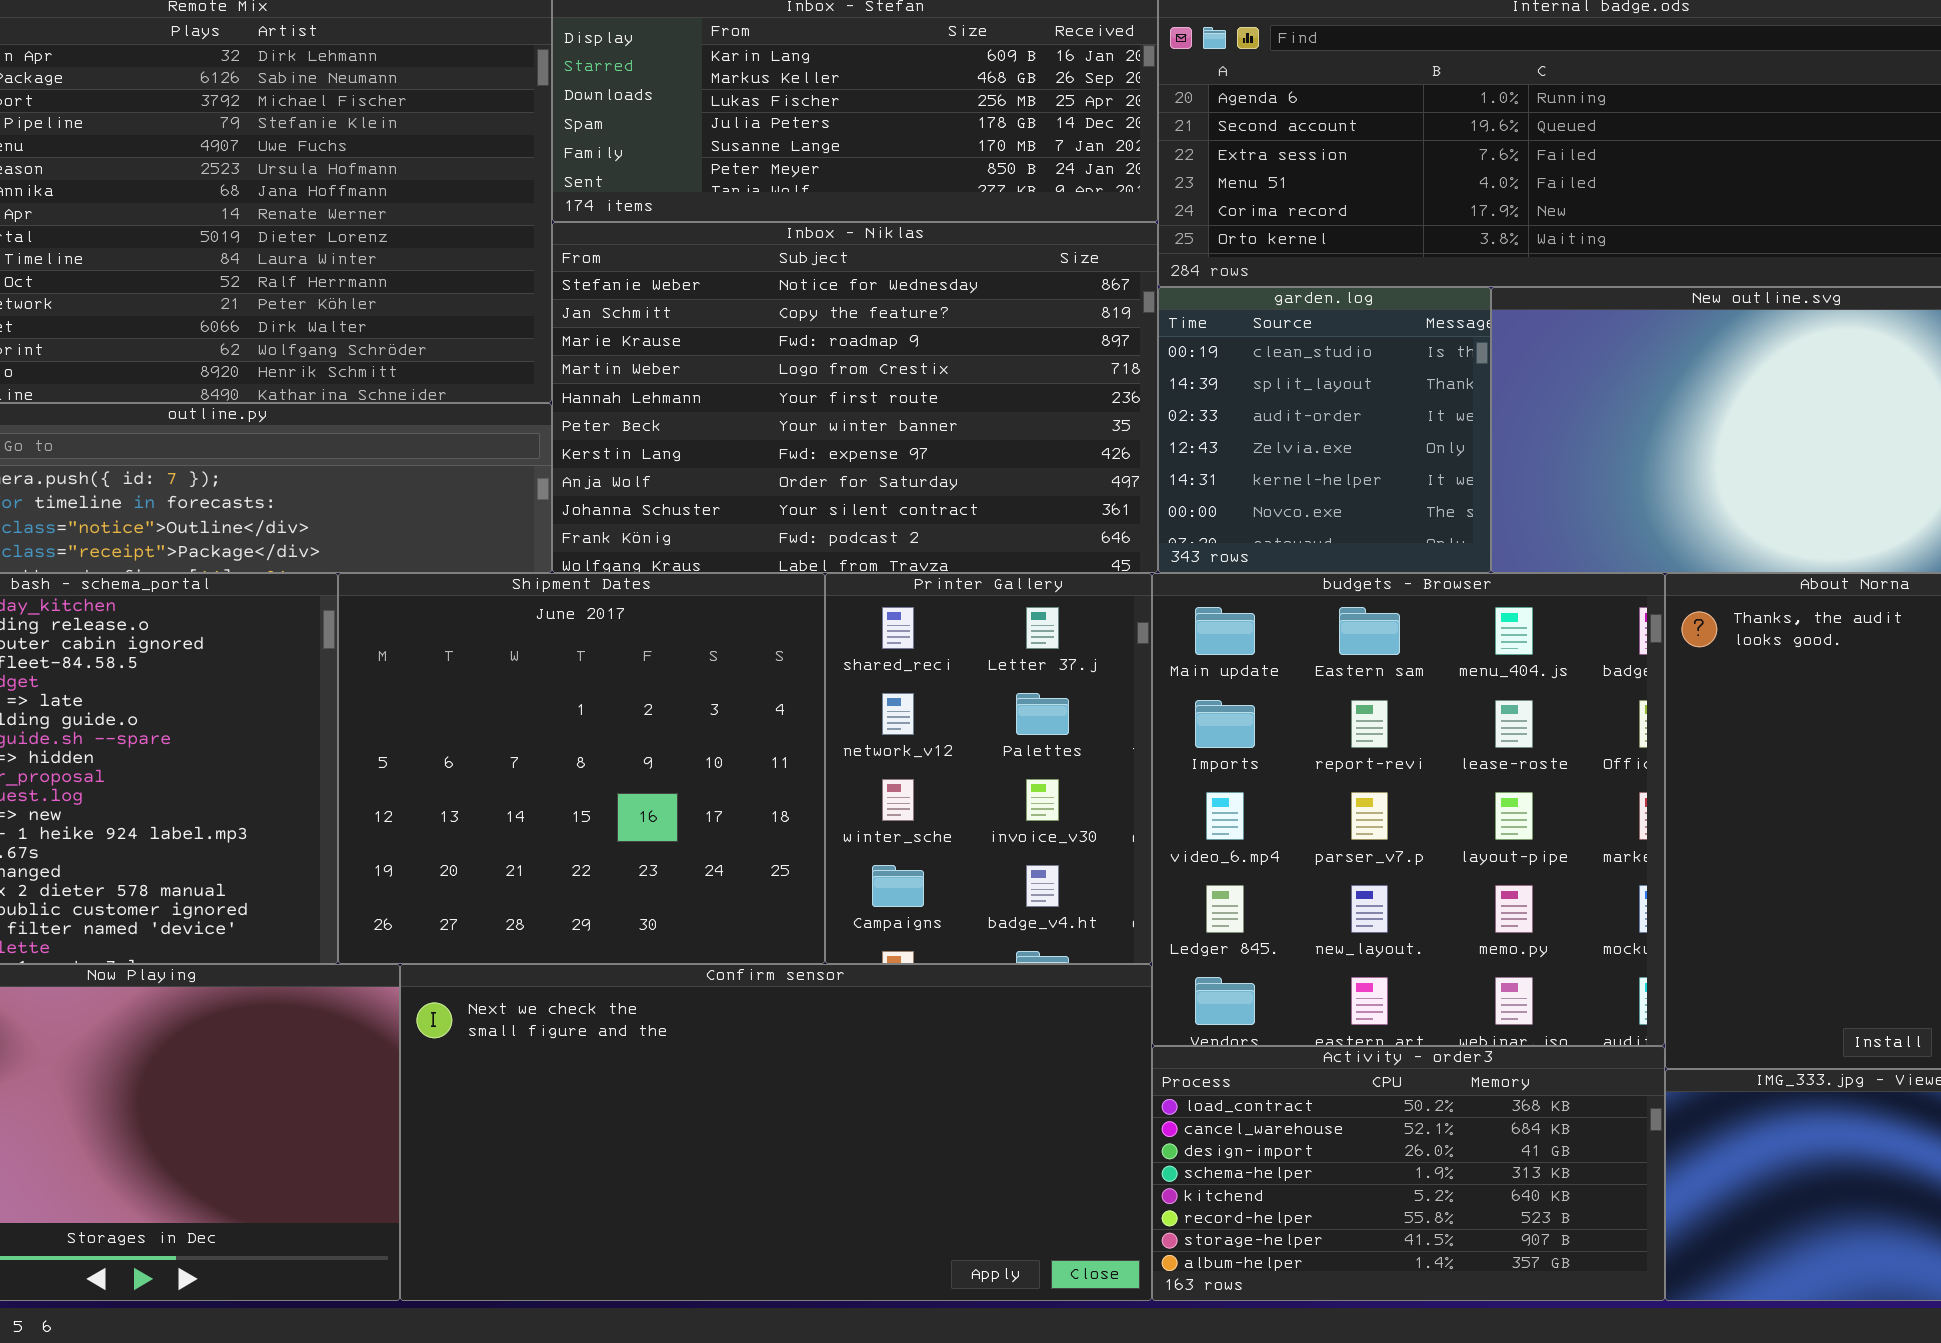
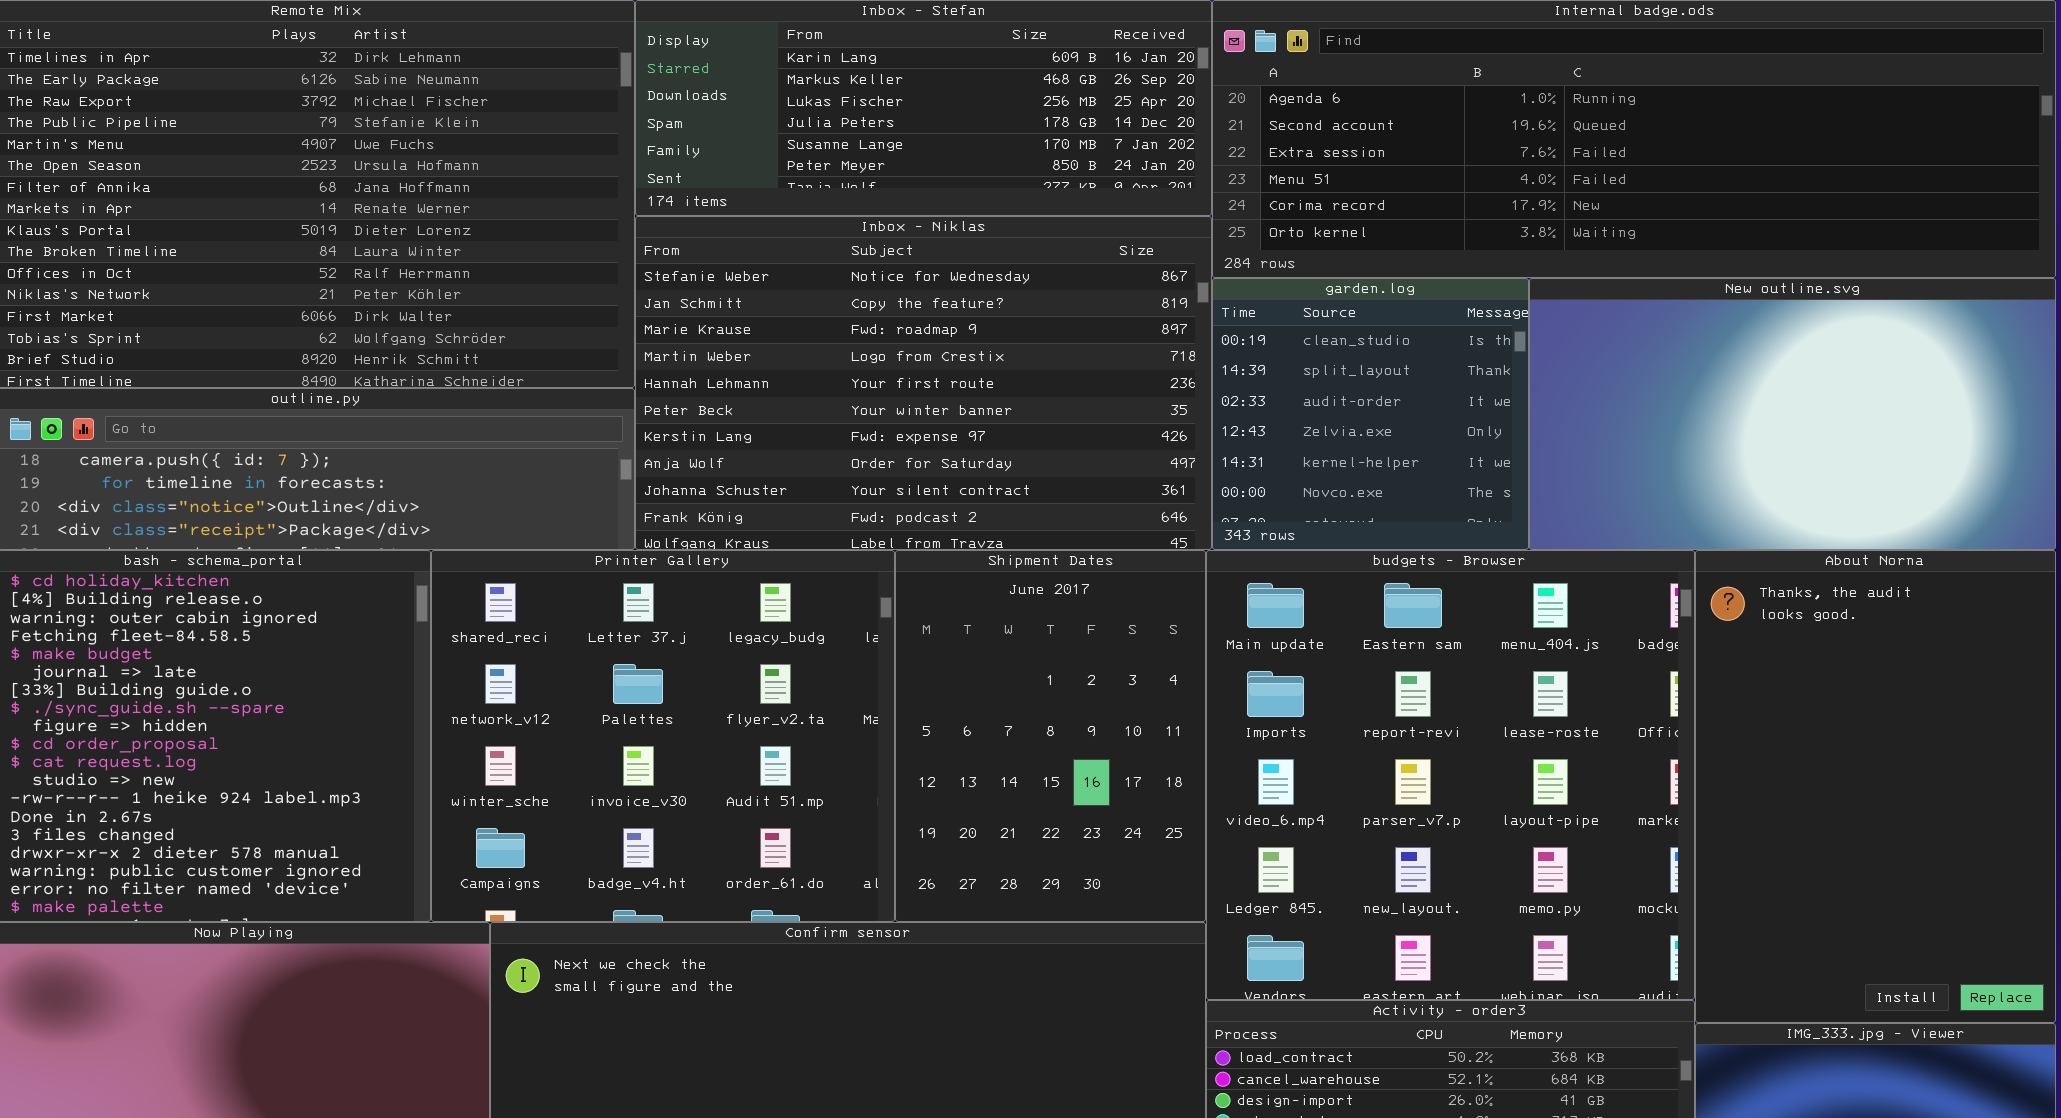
Shipment Dates: [338,573,825,964] -> [895,550,1206,922], moved, resized
Printer Gallery: [825,573,1152,964] -> [431,550,895,922], moved, resized

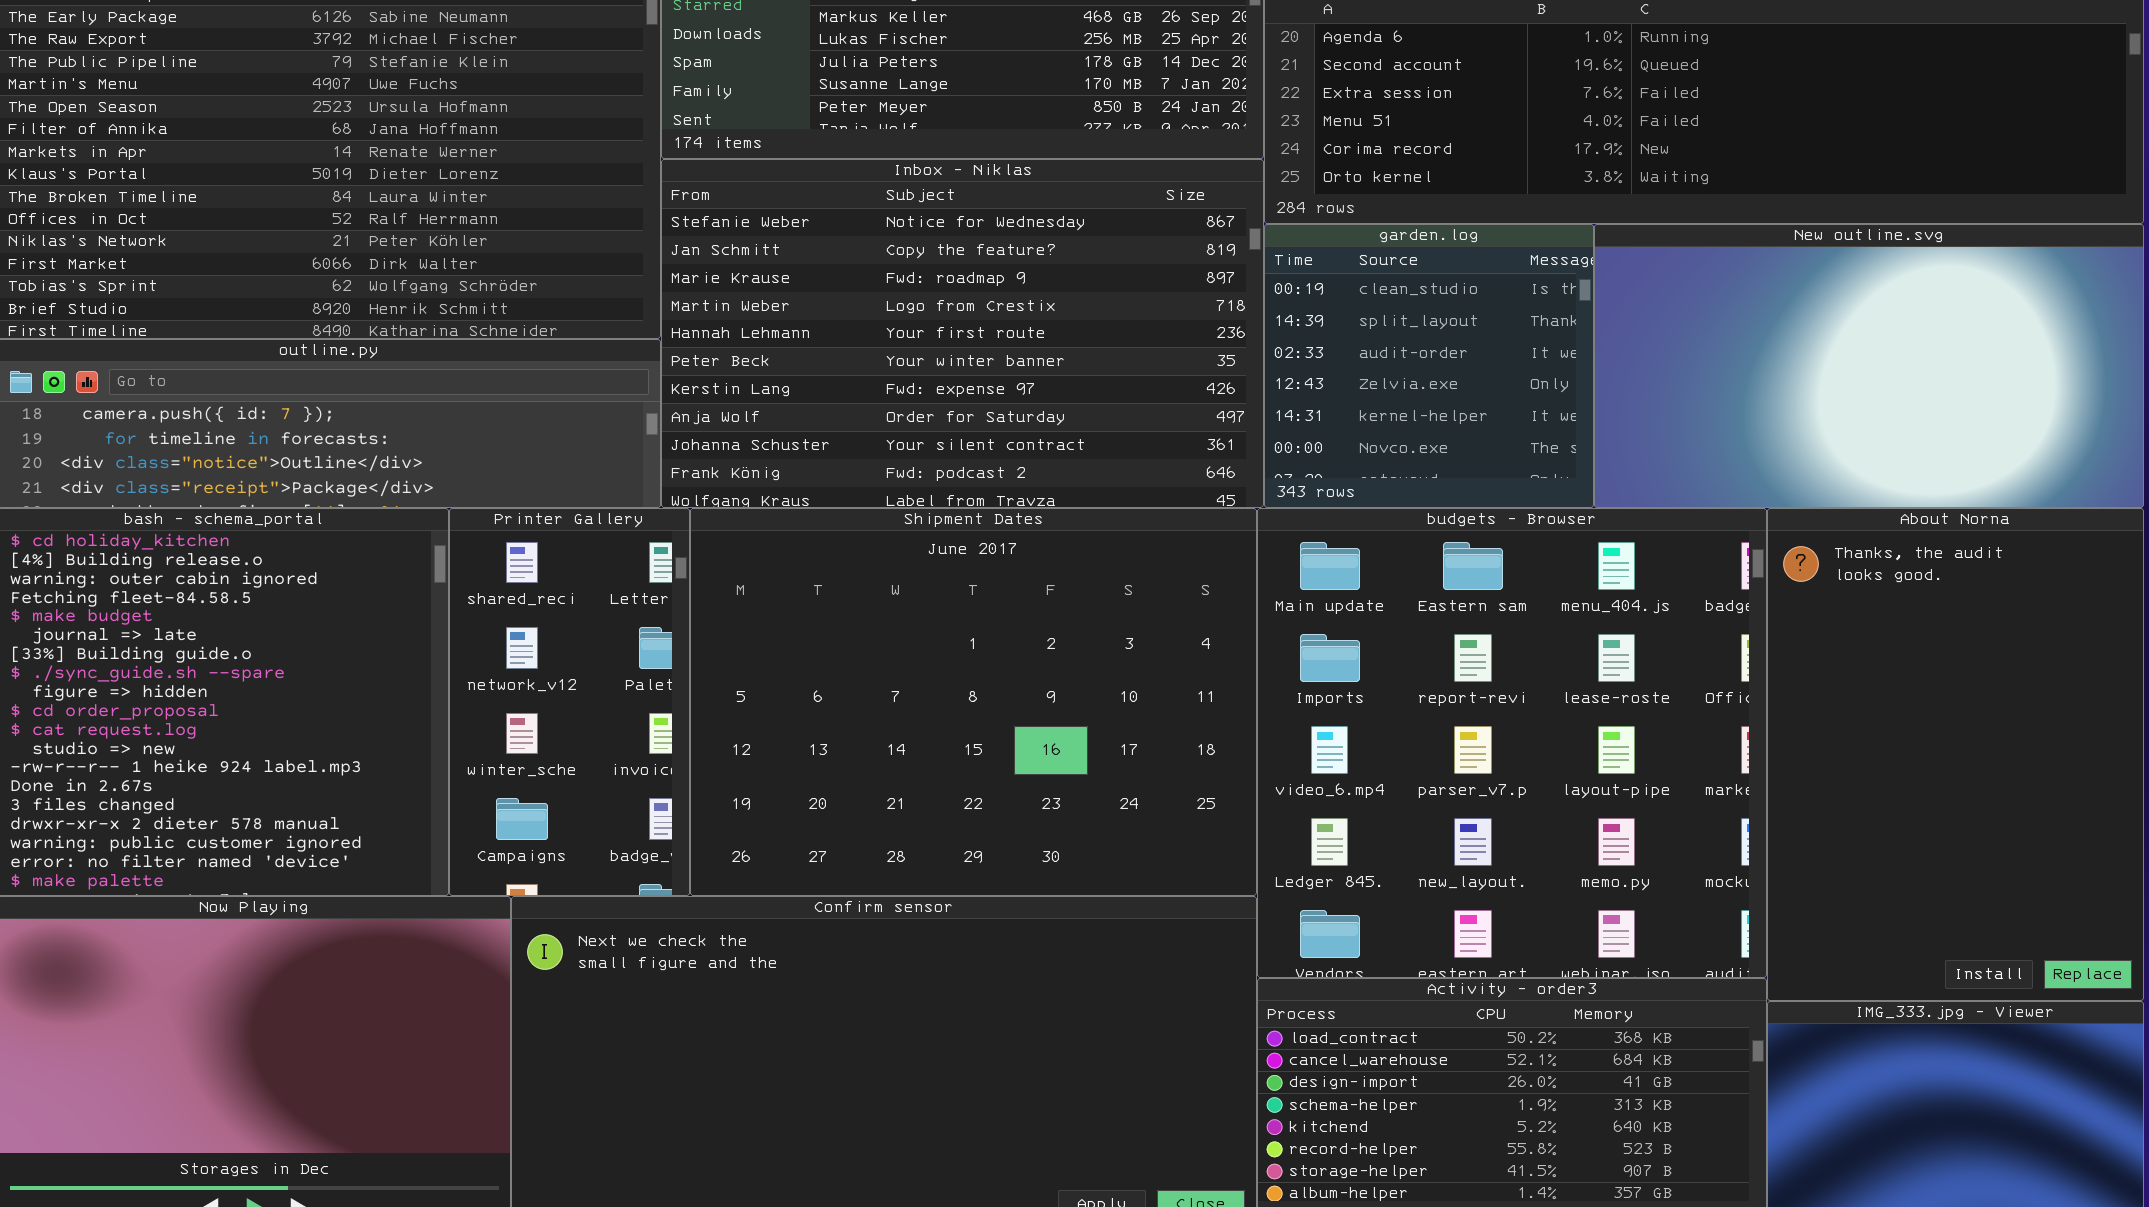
Printer Gallery: [431,550,895,922] -> [449,508,690,896], resized
Shipment Dates: [895,550,1206,922] -> [690,508,1257,896], resized

